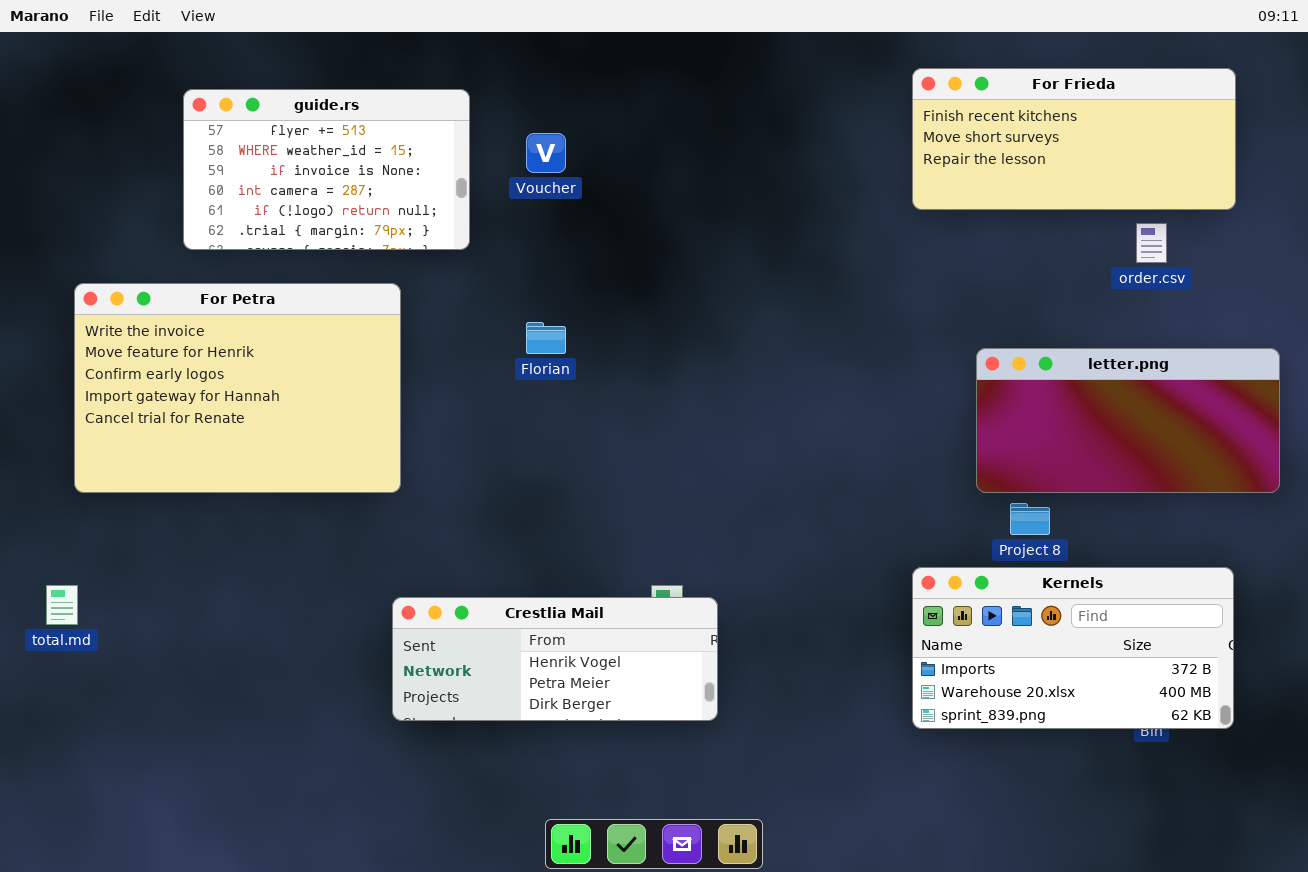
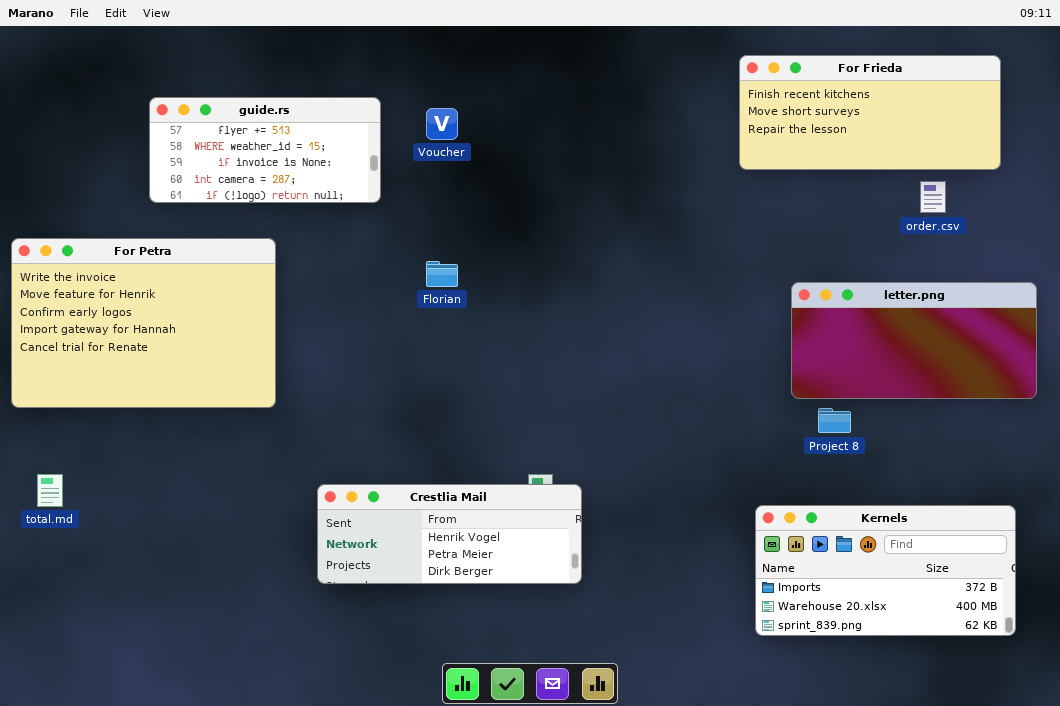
guide.rs: [183,89,470,250] -> [149,97,381,203], resized
For Petra: [74,283,401,493] -> [11,238,276,408], moved
Kernels: [912,567,1234,729] -> [755,505,1016,636], moved

